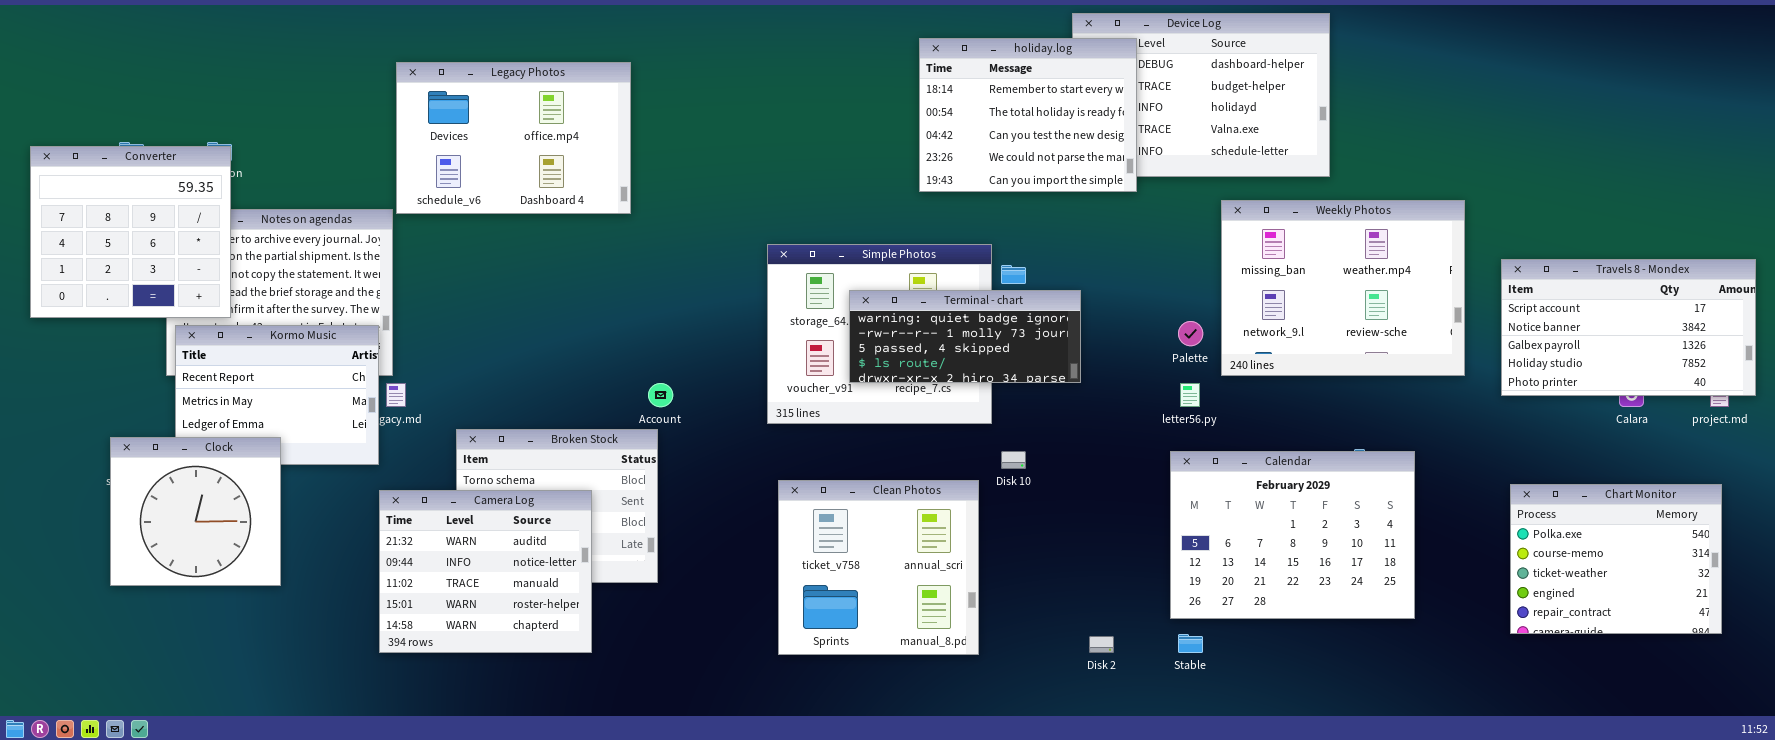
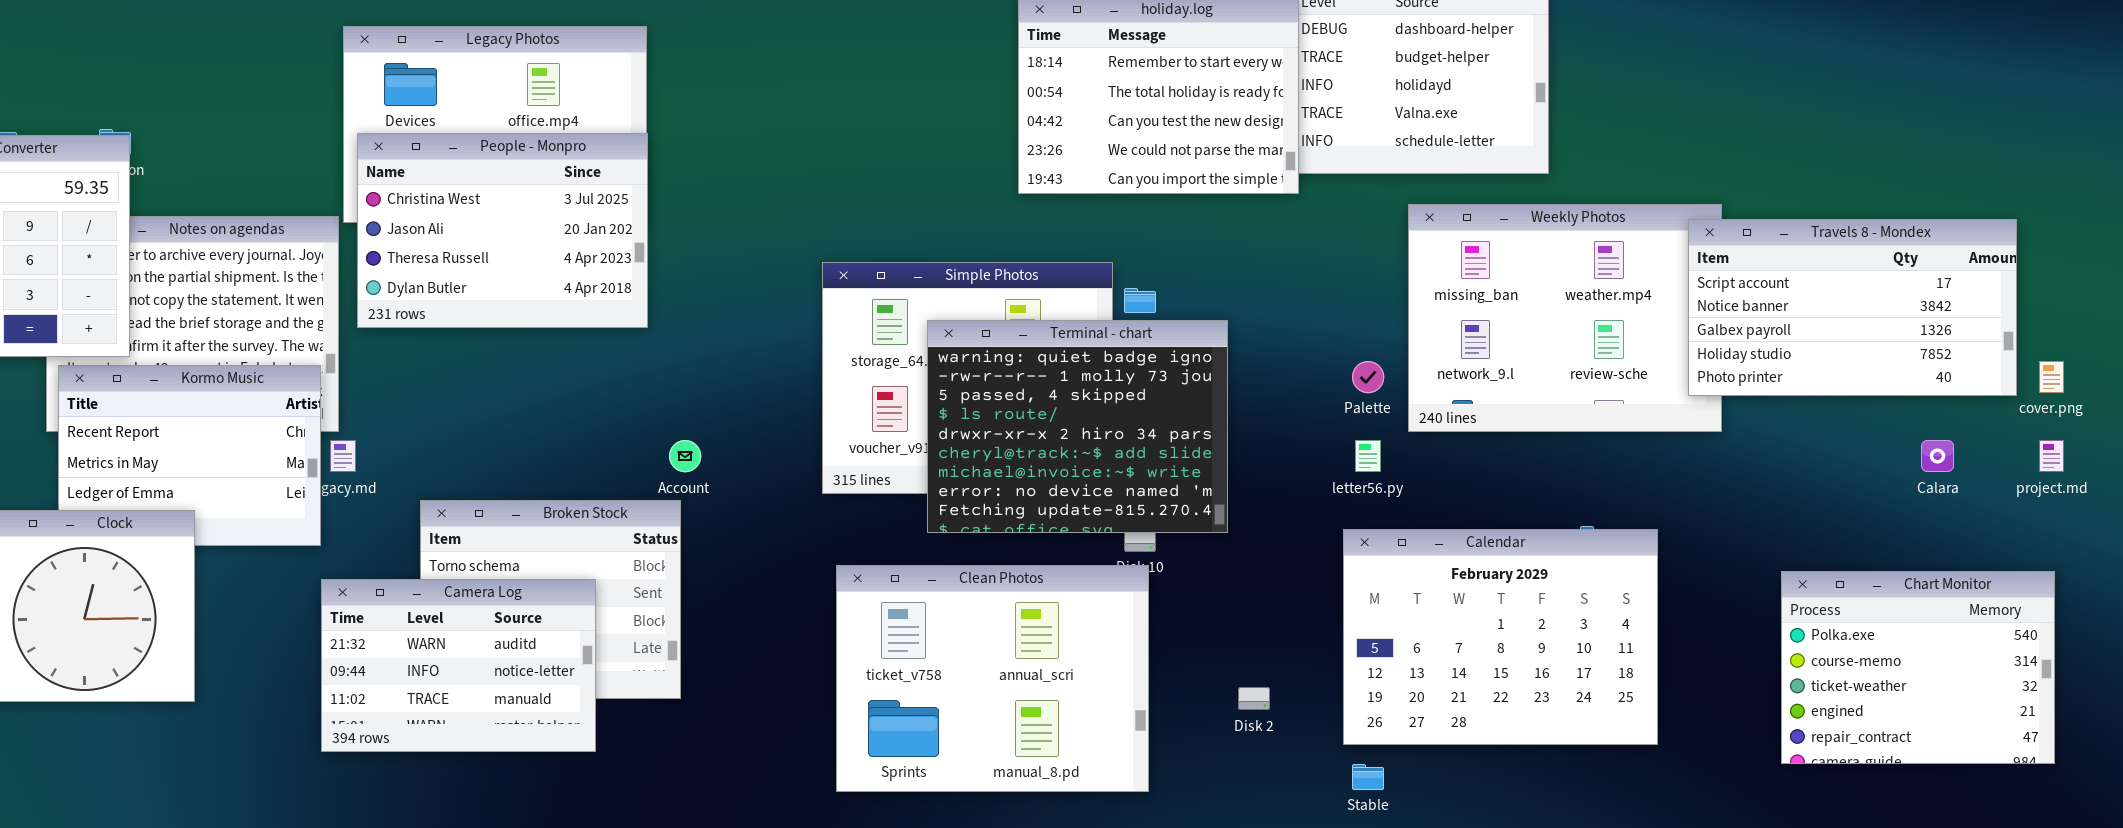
People - Monpro: none -> [357,133,648,328], opened
Travels 8 - Mondex: [1501,259,1756,396] -> [1688,219,2017,396], moved
Terminal - chart: [849,290,1081,383] -> [927,320,1228,533], resized
Clean Photos: [778,480,979,655] -> [836,565,1149,792], resized
Camera Log: [379,490,592,653] -> [321,579,596,752], resized
Disk 2: [1089,636,1114,653] -> [1238,687,1270,710], moved

